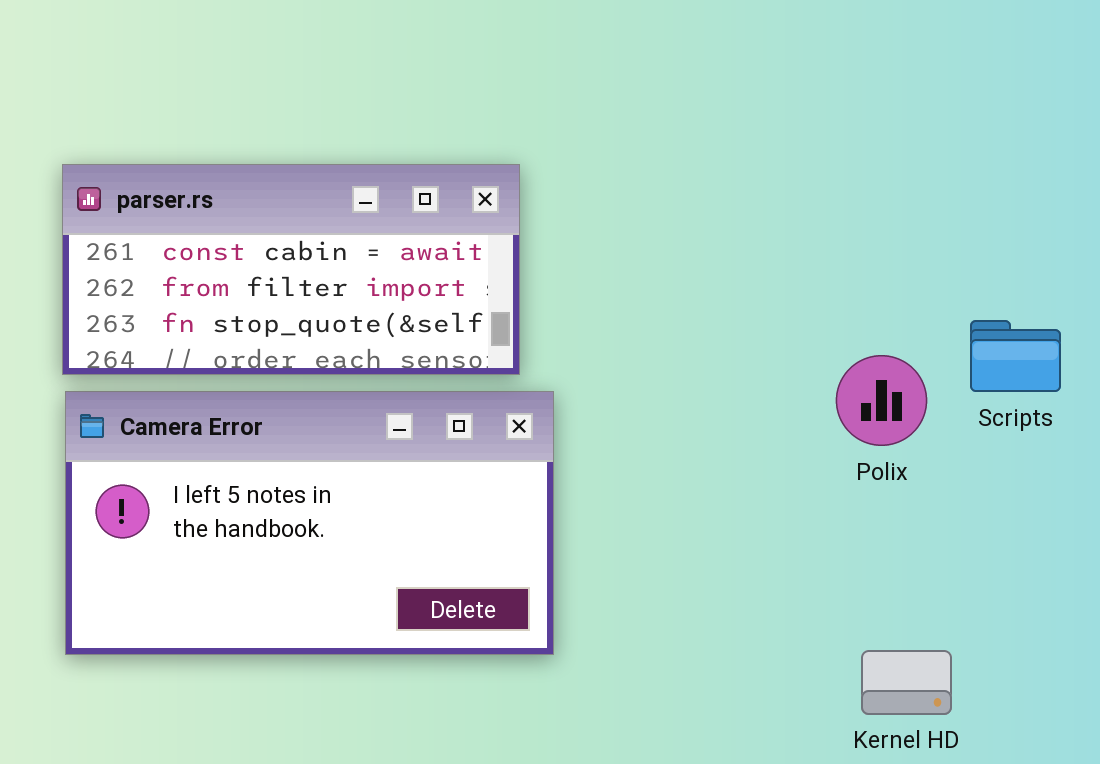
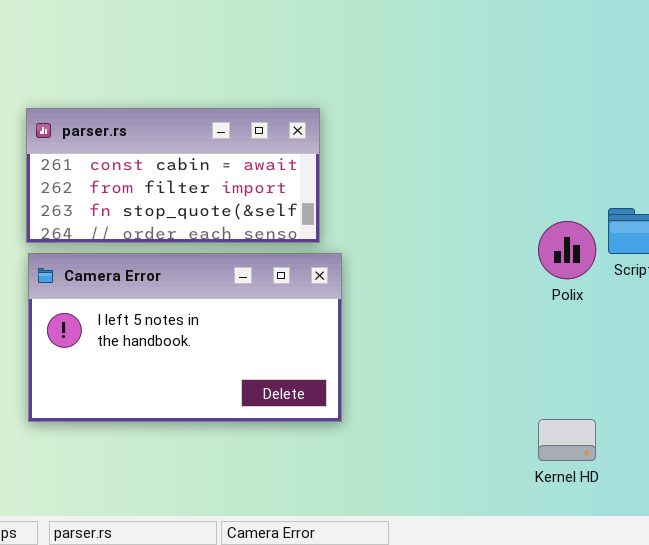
Polix: [836,355,927,446] -> [538,221,596,279], moved

